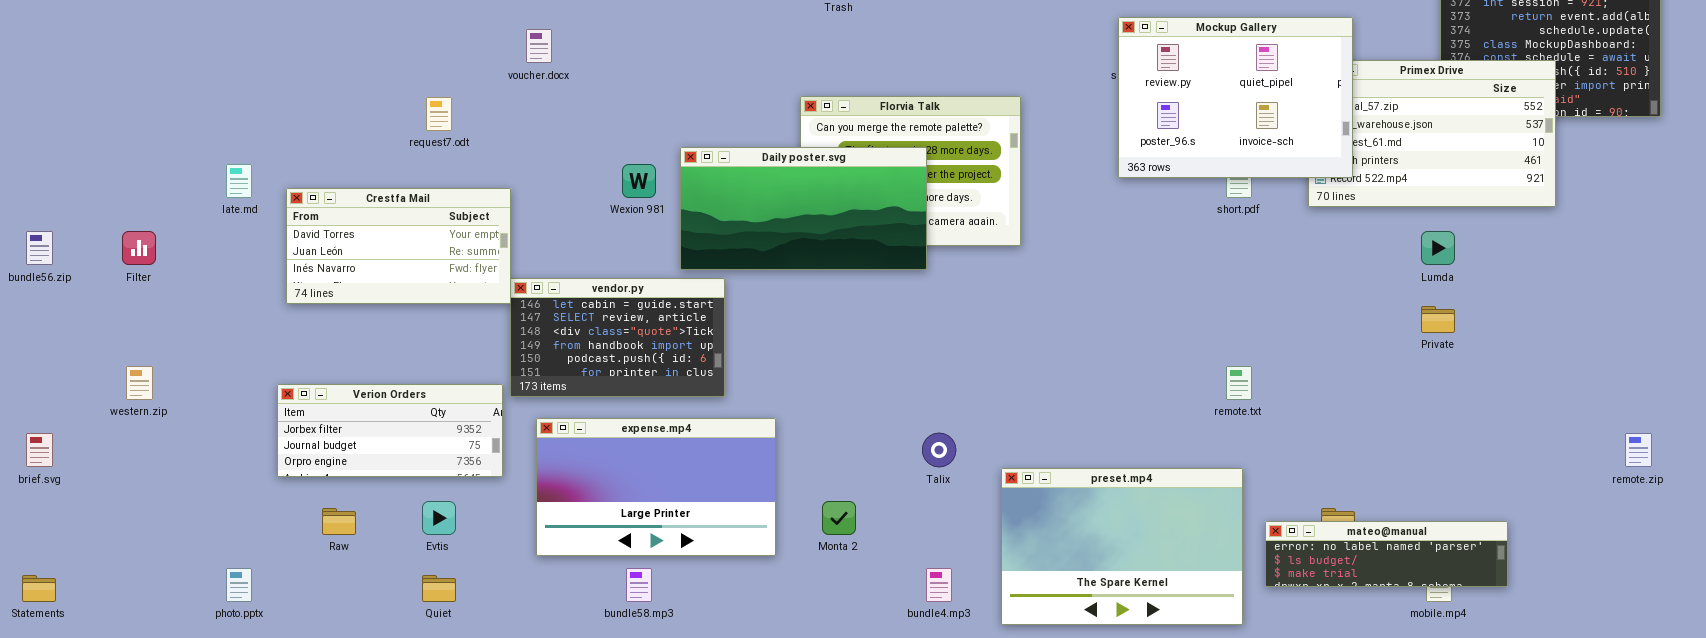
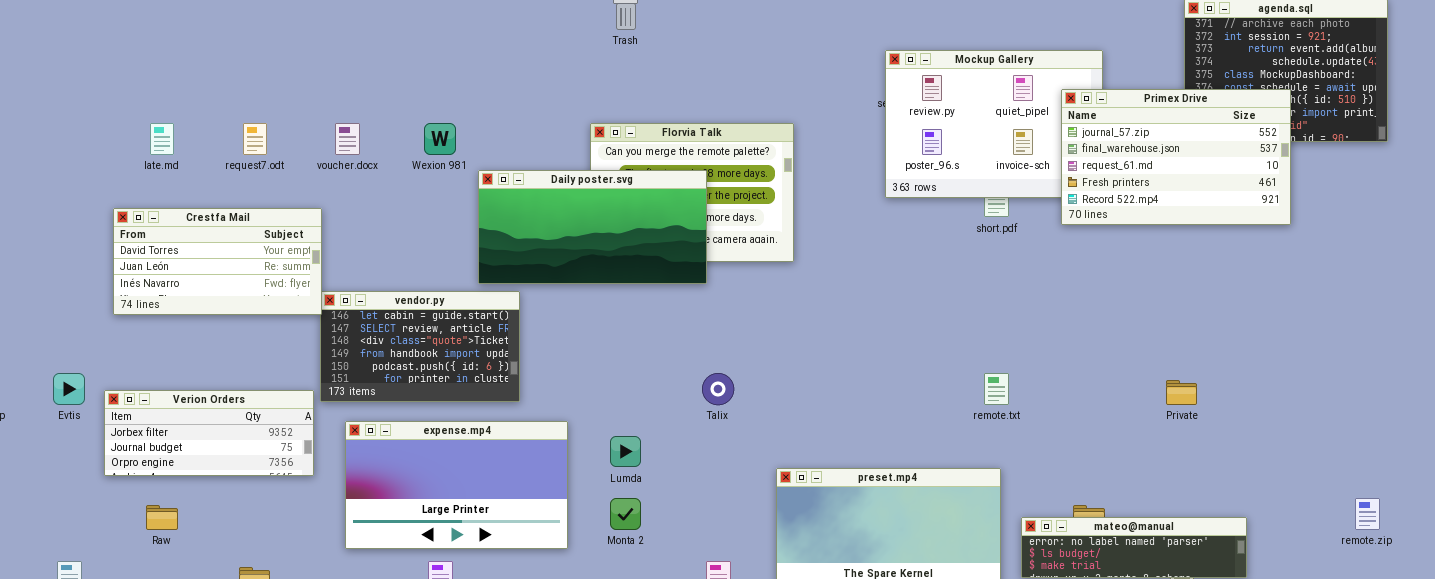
voucher.docx: [526,29,552,63] -> [335,123,360,155], moved
Primex Drive: [1308,60,1556,207] -> [1061,89,1291,225], raised
late.md: [226,164,252,198] -> [150,123,174,155], moved
Wexion 981: [622,164,656,198] -> [424,123,456,155], moved
Lumda: [1421,231,1455,265] -> [610,436,641,467], moved
Private: [1421,306,1455,333] -> [1166,380,1197,405], moved
Talix: [922,433,956,467] -> [702,373,734,405], moved
remote.zip: [1625,433,1652,467] -> [1355,498,1380,530], moved
Evtis: [422,501,456,535] -> [53,373,85,405], moved

